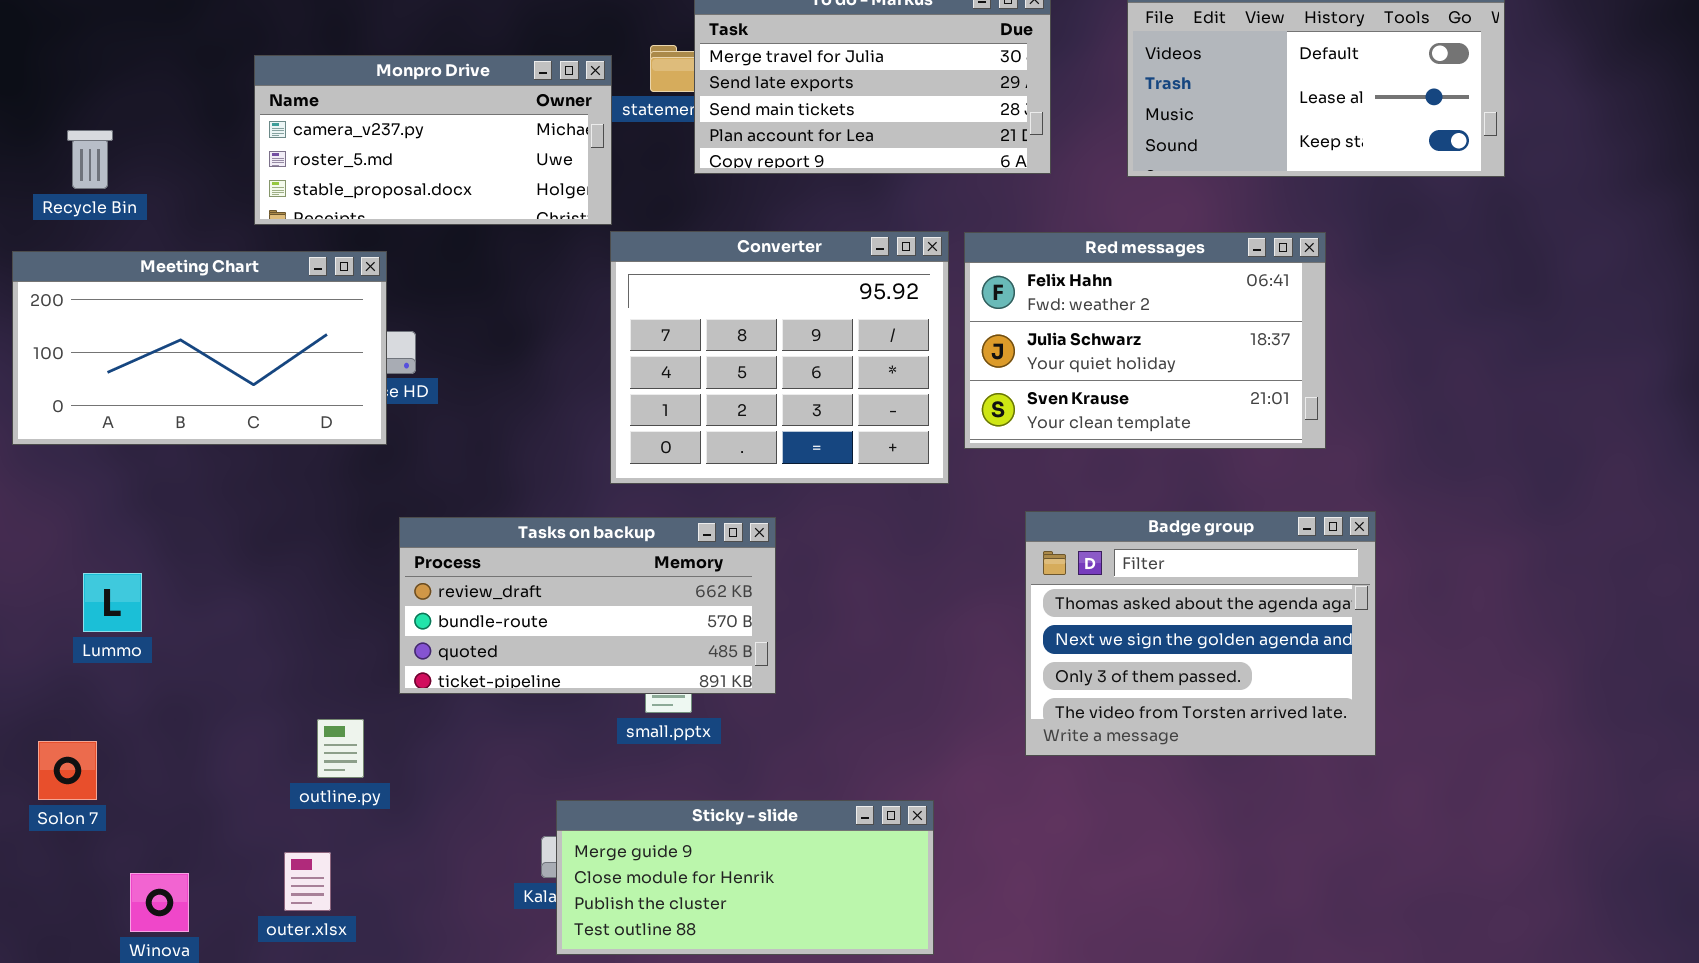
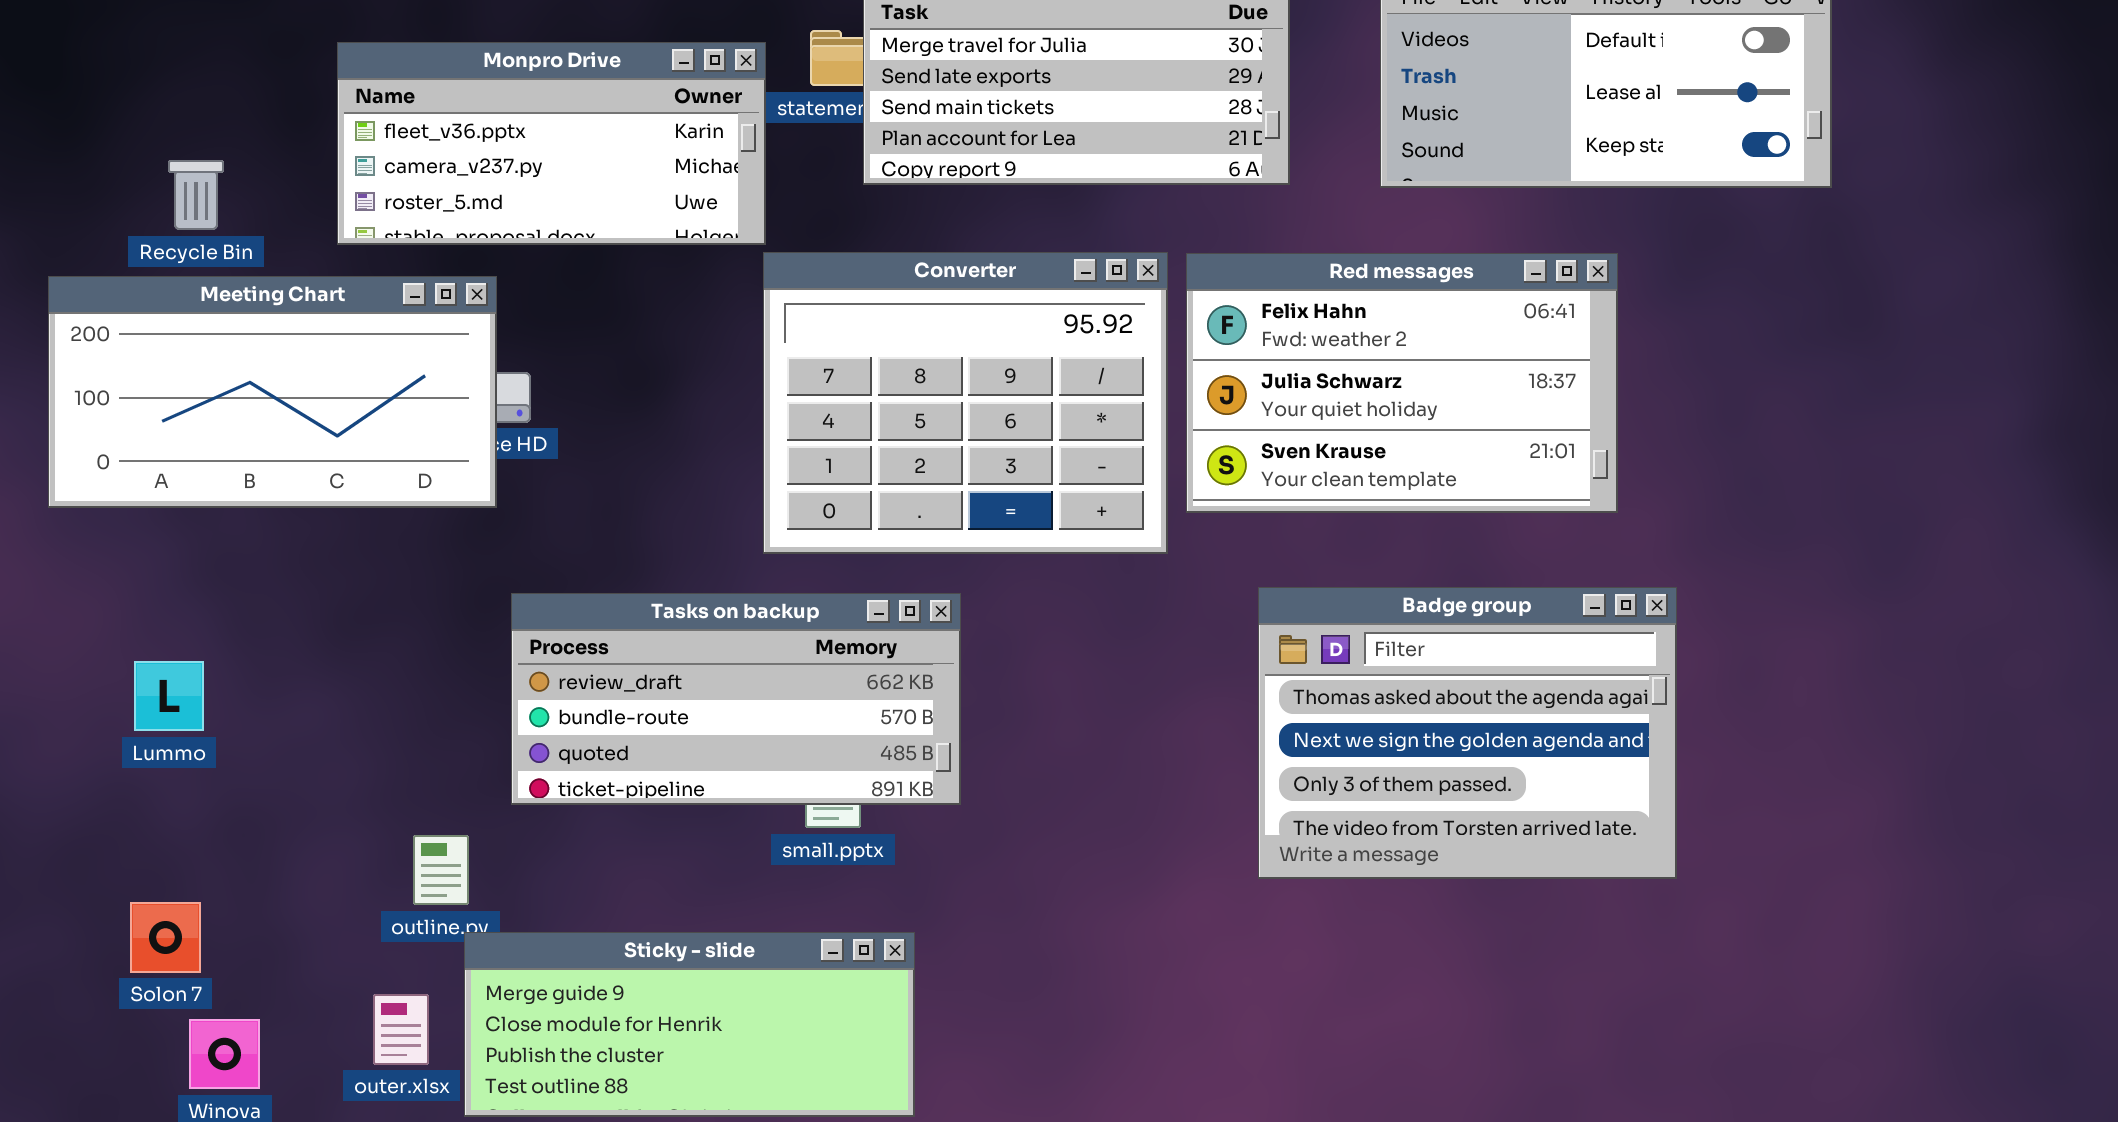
Monpro Drive: [254,55,612,225] -> [337,42,766,245], scrolled up 1 row
Recycle Bin: [67,130,113,189] -> [168,160,224,230], moved
Solon 7: [38,741,97,800] -> [130,902,201,973], moved
Sticky - slide: [556,800,934,955] -> [464,932,915,1117], moved

